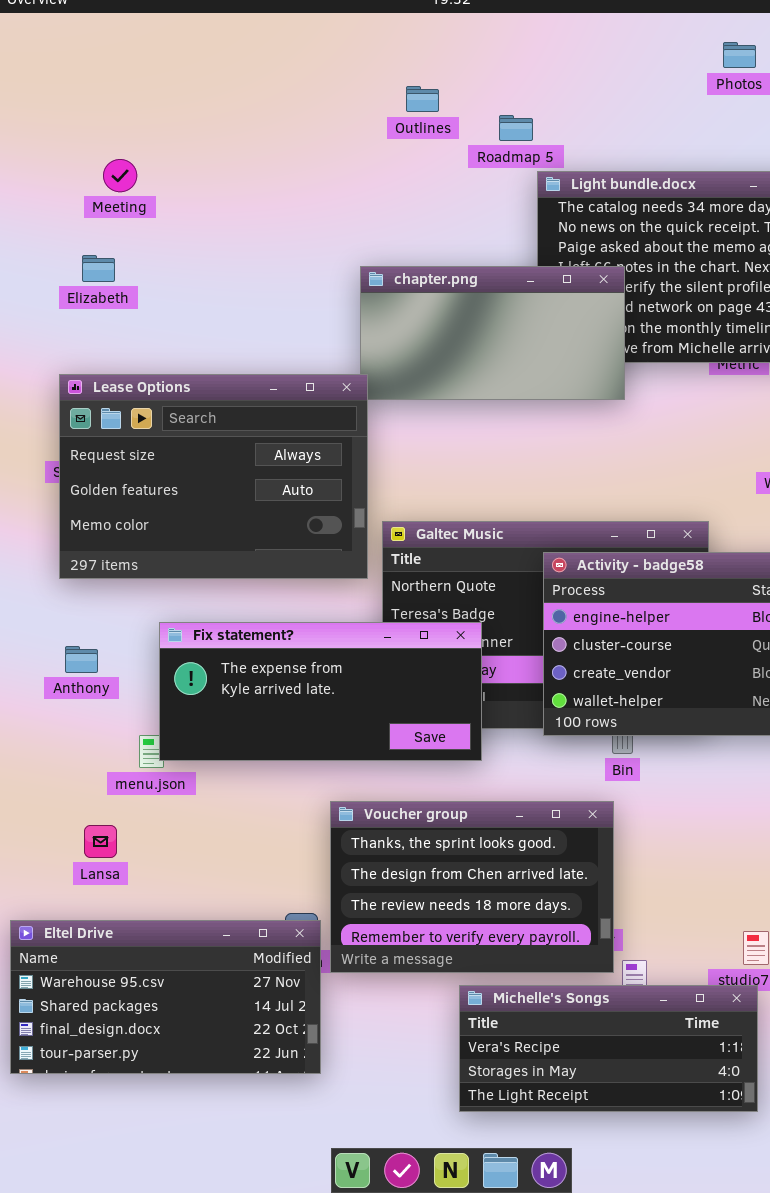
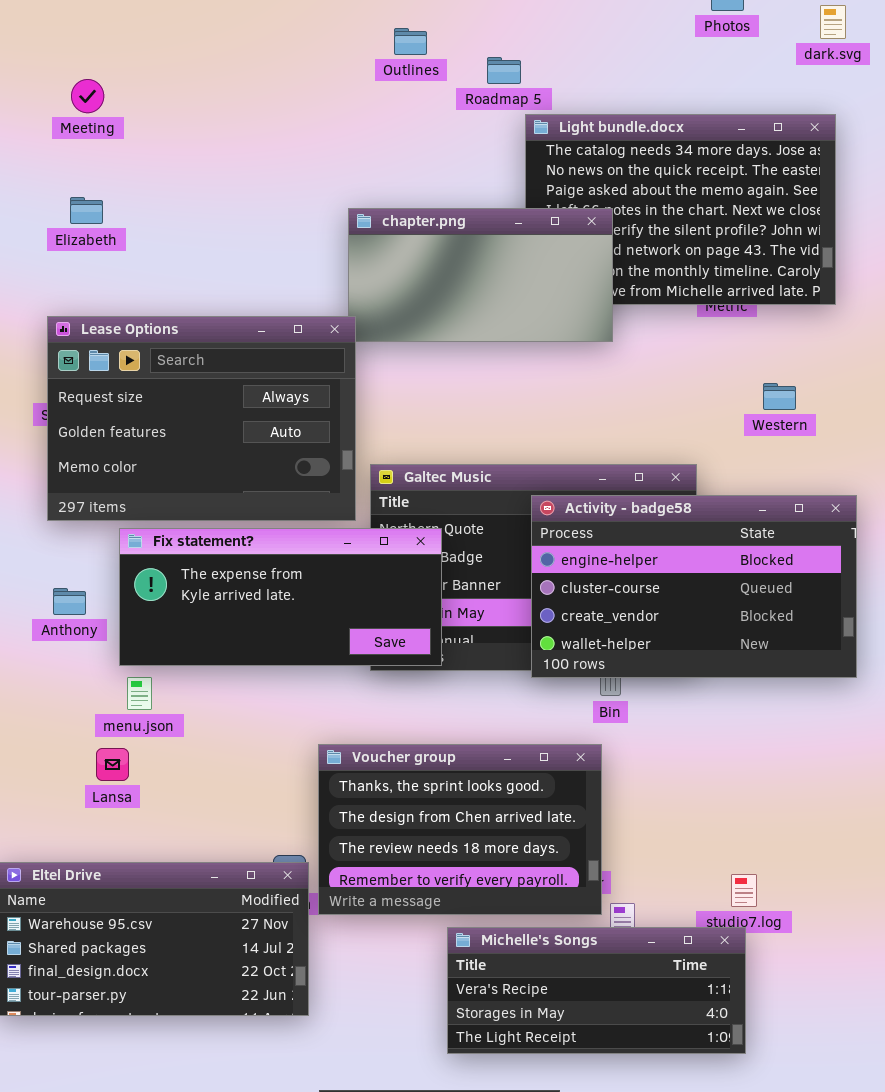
Meeting: [103,159,137,192] -> [71,79,104,113], moved
Fix statement?: [159,622,482,761] -> [119,528,442,666], moved
Lansa: [84,825,117,858] -> [96,748,129,781], moved

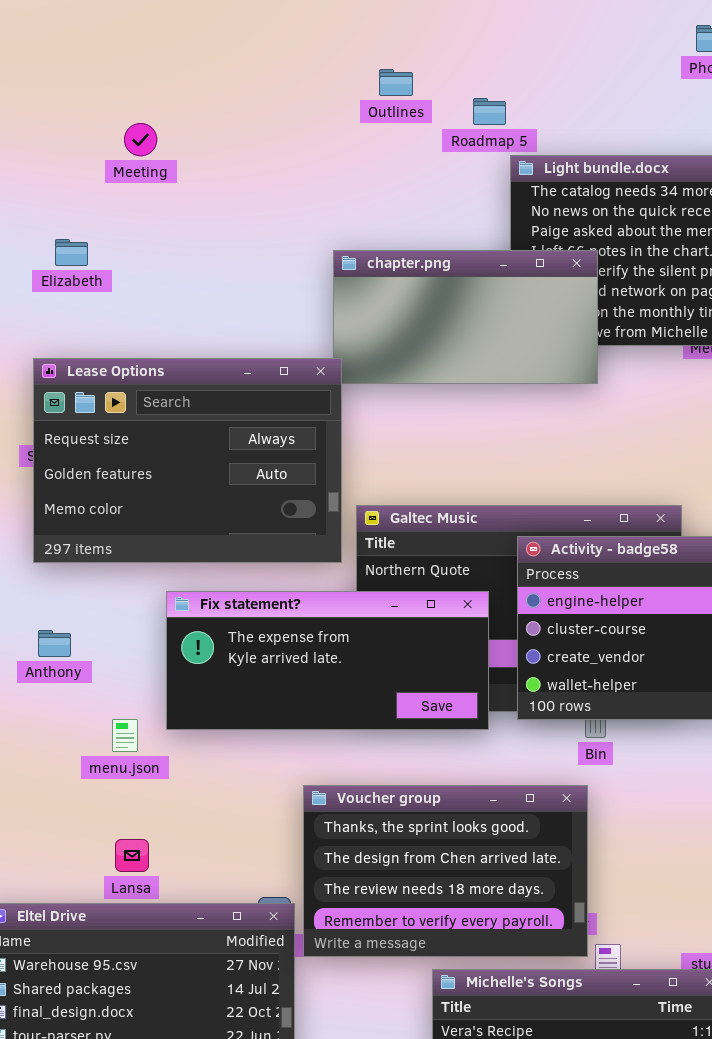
Meeting: [71,79,104,113] -> [124,123,157,156], moved
Fix statement?: [119,528,442,666] -> [166,591,489,730], moved
Lansa: [96,748,129,781] -> [115,839,149,872], moved

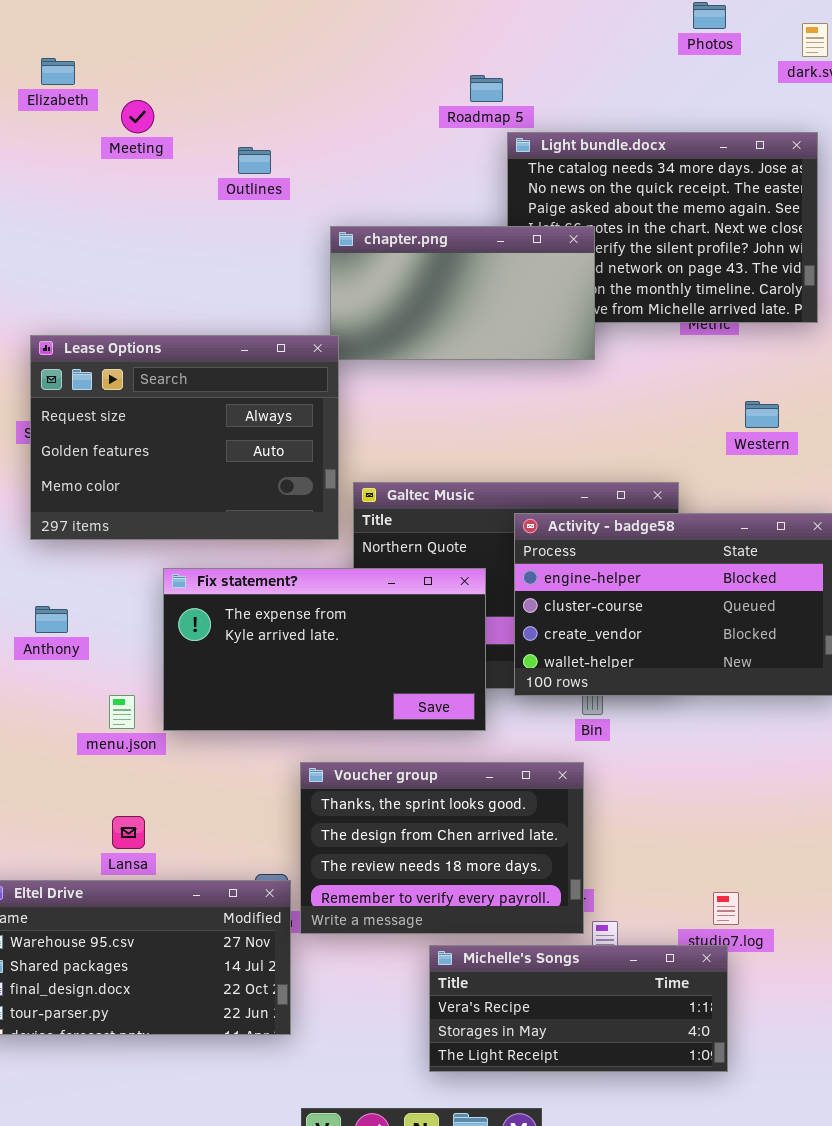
Outlines: [379,69,413,96] -> [238,147,271,174], moved
Elizabeth: [55,239,88,266] -> [41,58,75,85], moved
Fix statement?: [166,591,489,730] -> [163,568,486,731], resized

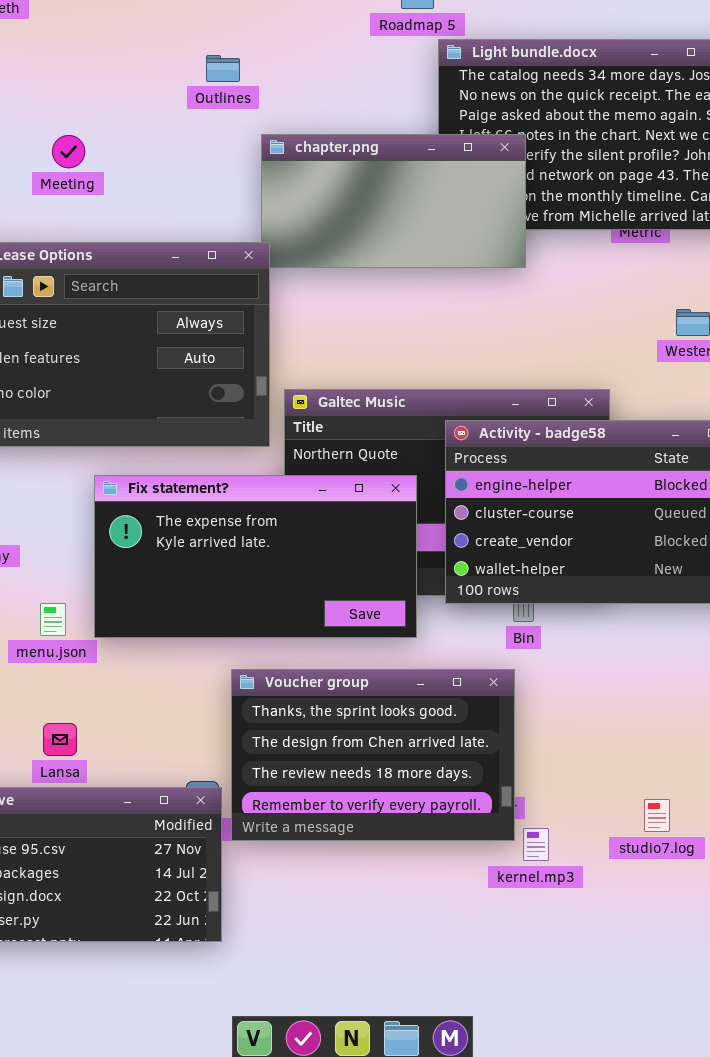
Meeting: [121,100,154,133] -> [52,135,85,168], moved
Outlines: [238,147,271,174] -> [206,55,240,82], moved
Michelle's Songs: [429,945,728,1072] -> none, closed

